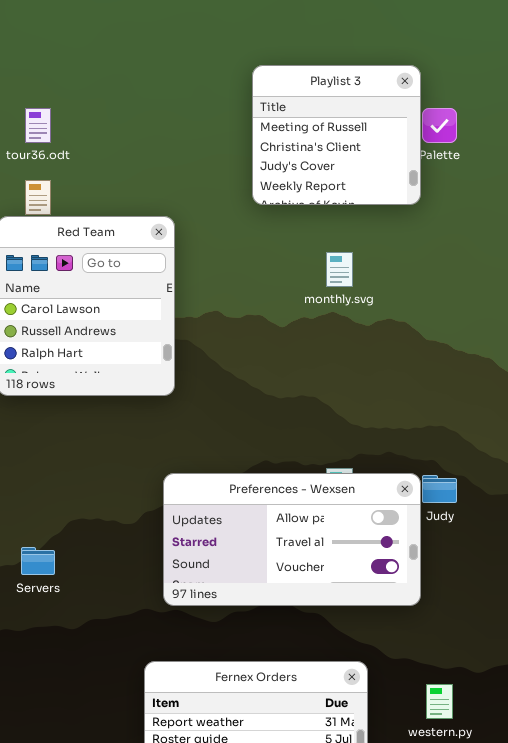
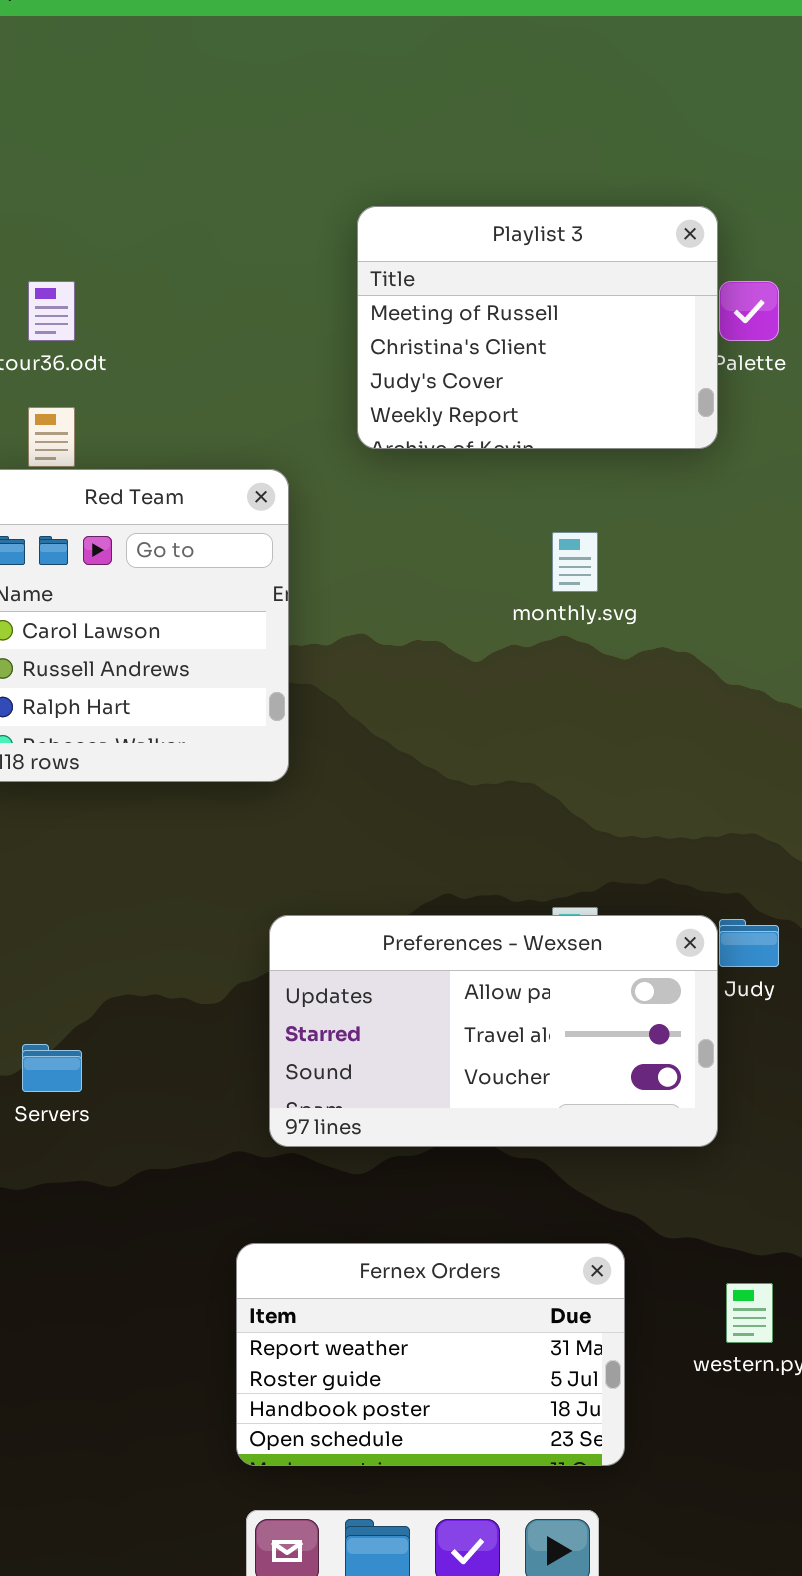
Playlist 3: [252,65,421,205] -> [357,206,718,449], resized

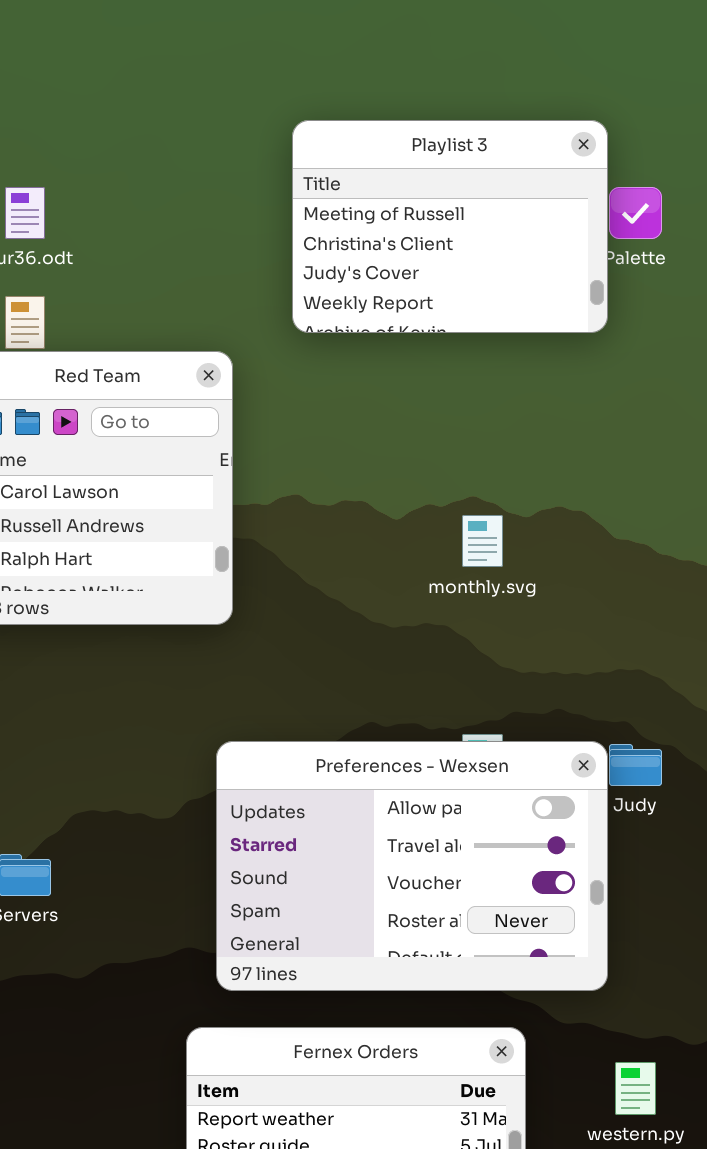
monthly.svg: [552,532,598,592] -> [462,515,503,567], moved
Preferences - Wexsen: [269,915,718,1147] -> [216,741,608,991], resized

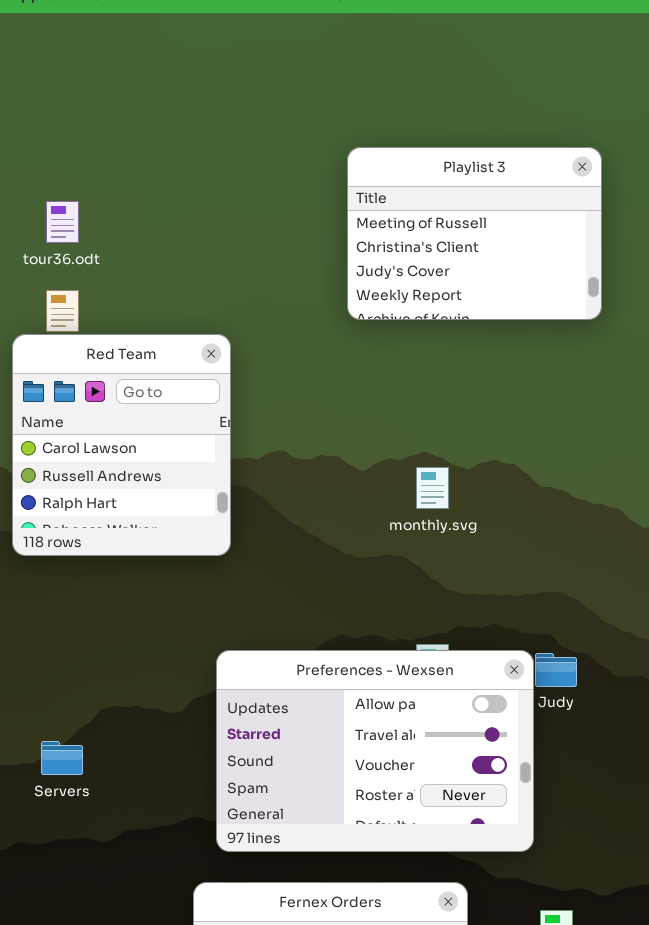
Playlist 3: [292,120,608,333] -> [347,147,602,320], moved

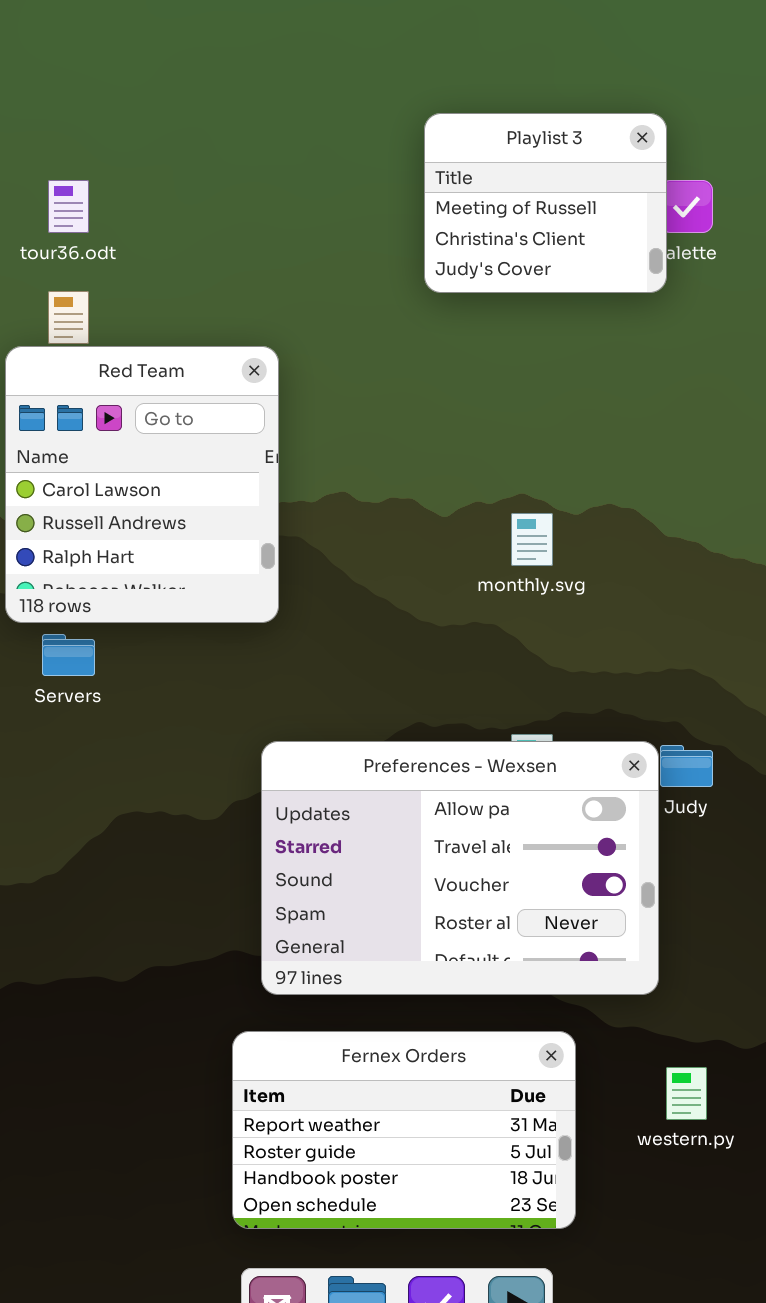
Playlist 3: [347,147,602,320] -> [424,113,667,293], resized
Servers: [41,741,83,775] -> [42,634,95,676], moved

